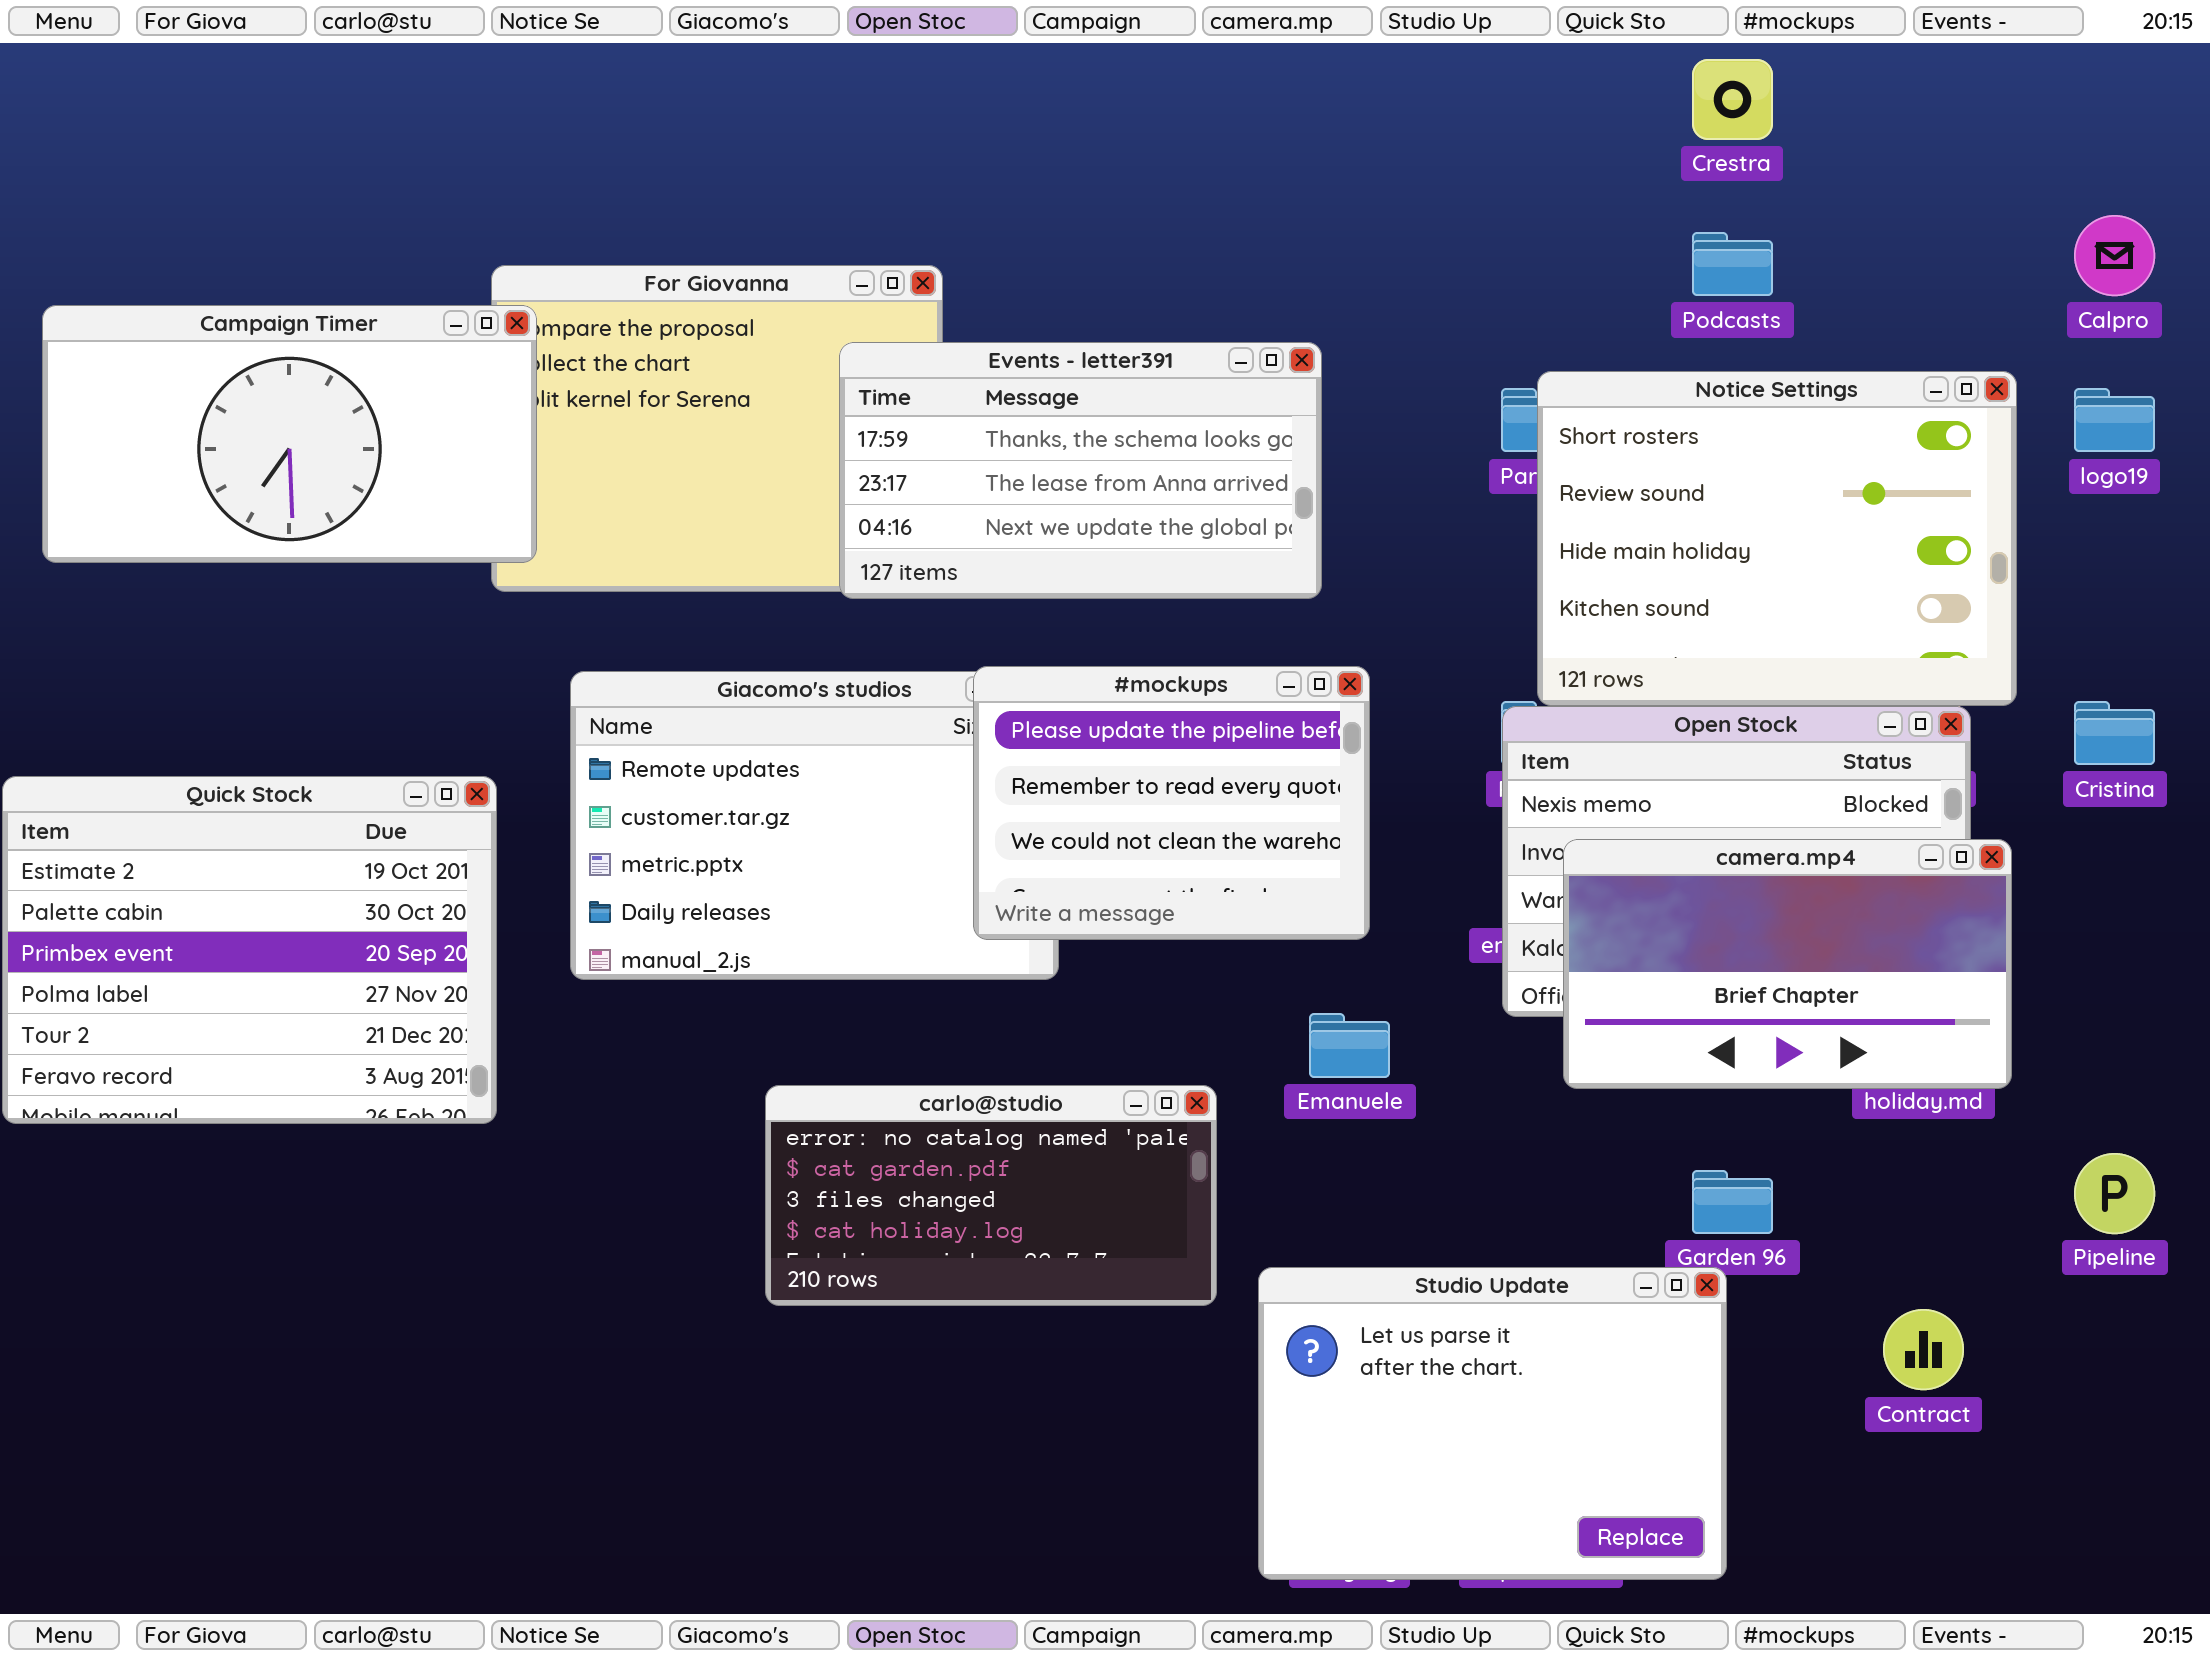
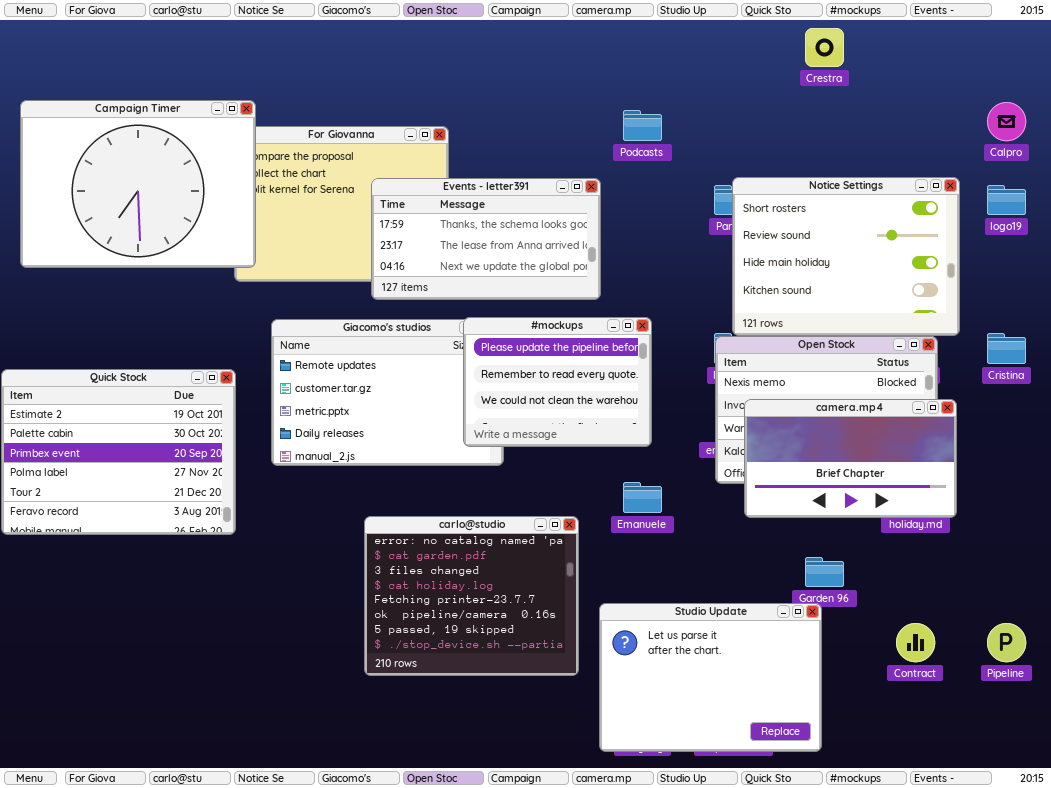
Podcasts: [1692,232,1773,296] -> [623,110,662,141], moved
Campaign Timer: [42,305,537,563] -> [20,100,256,268], resized
Events - letter391: [839,342,1322,599] -> [371,178,601,300], moved
carlo@studio: [765,1085,1217,1306] -> [364,516,579,676], resized
Pipeline: [2074,1153,2155,1234] -> [987,623,1026,662], moved

